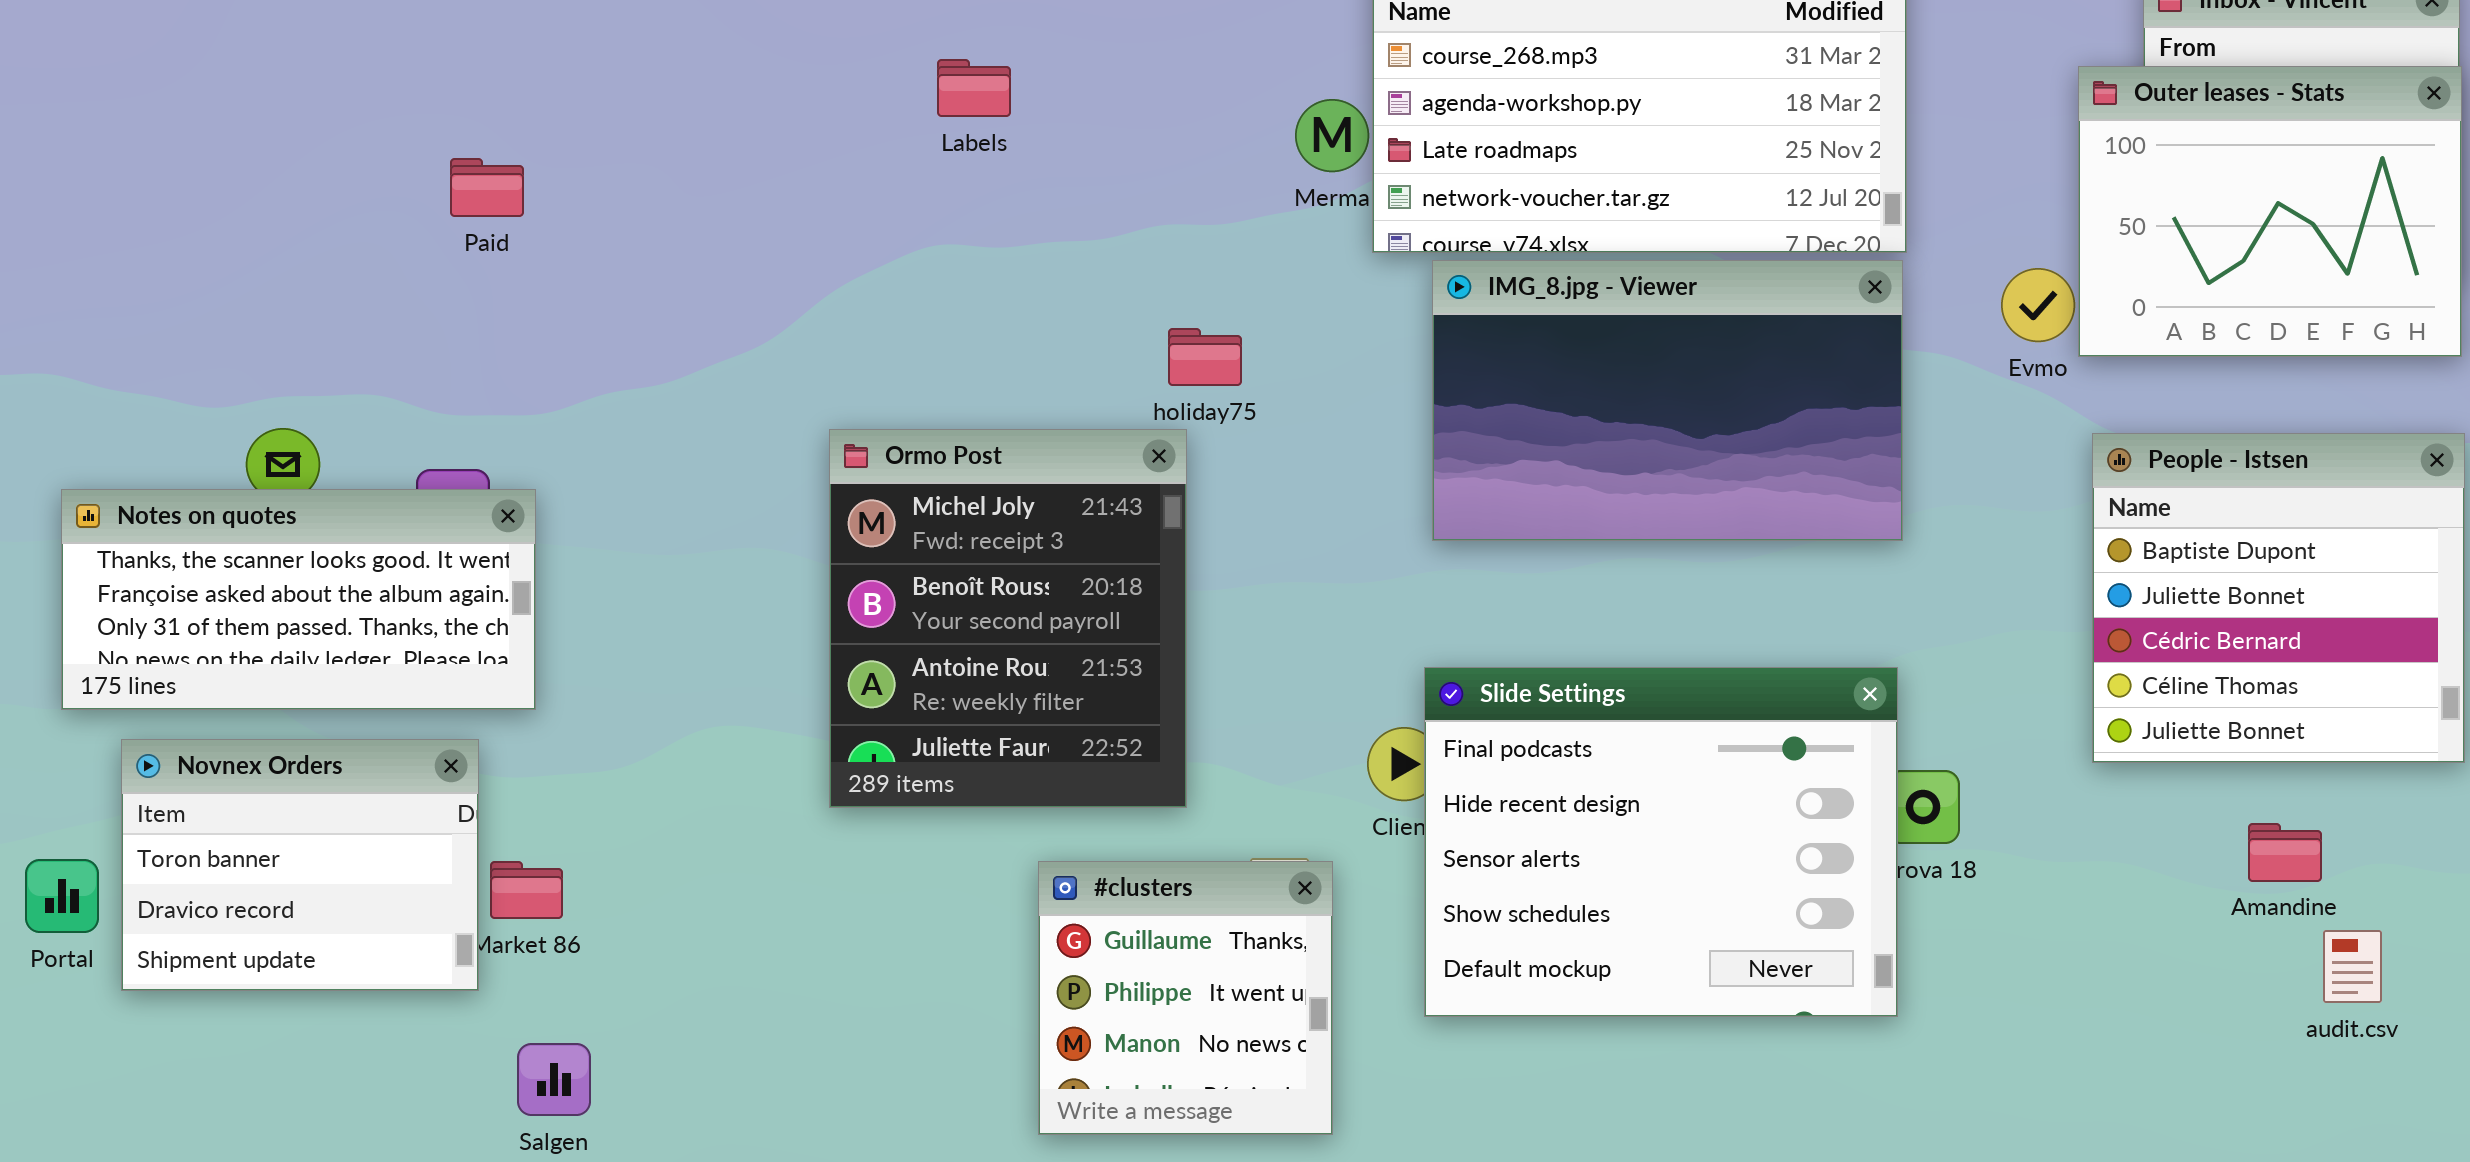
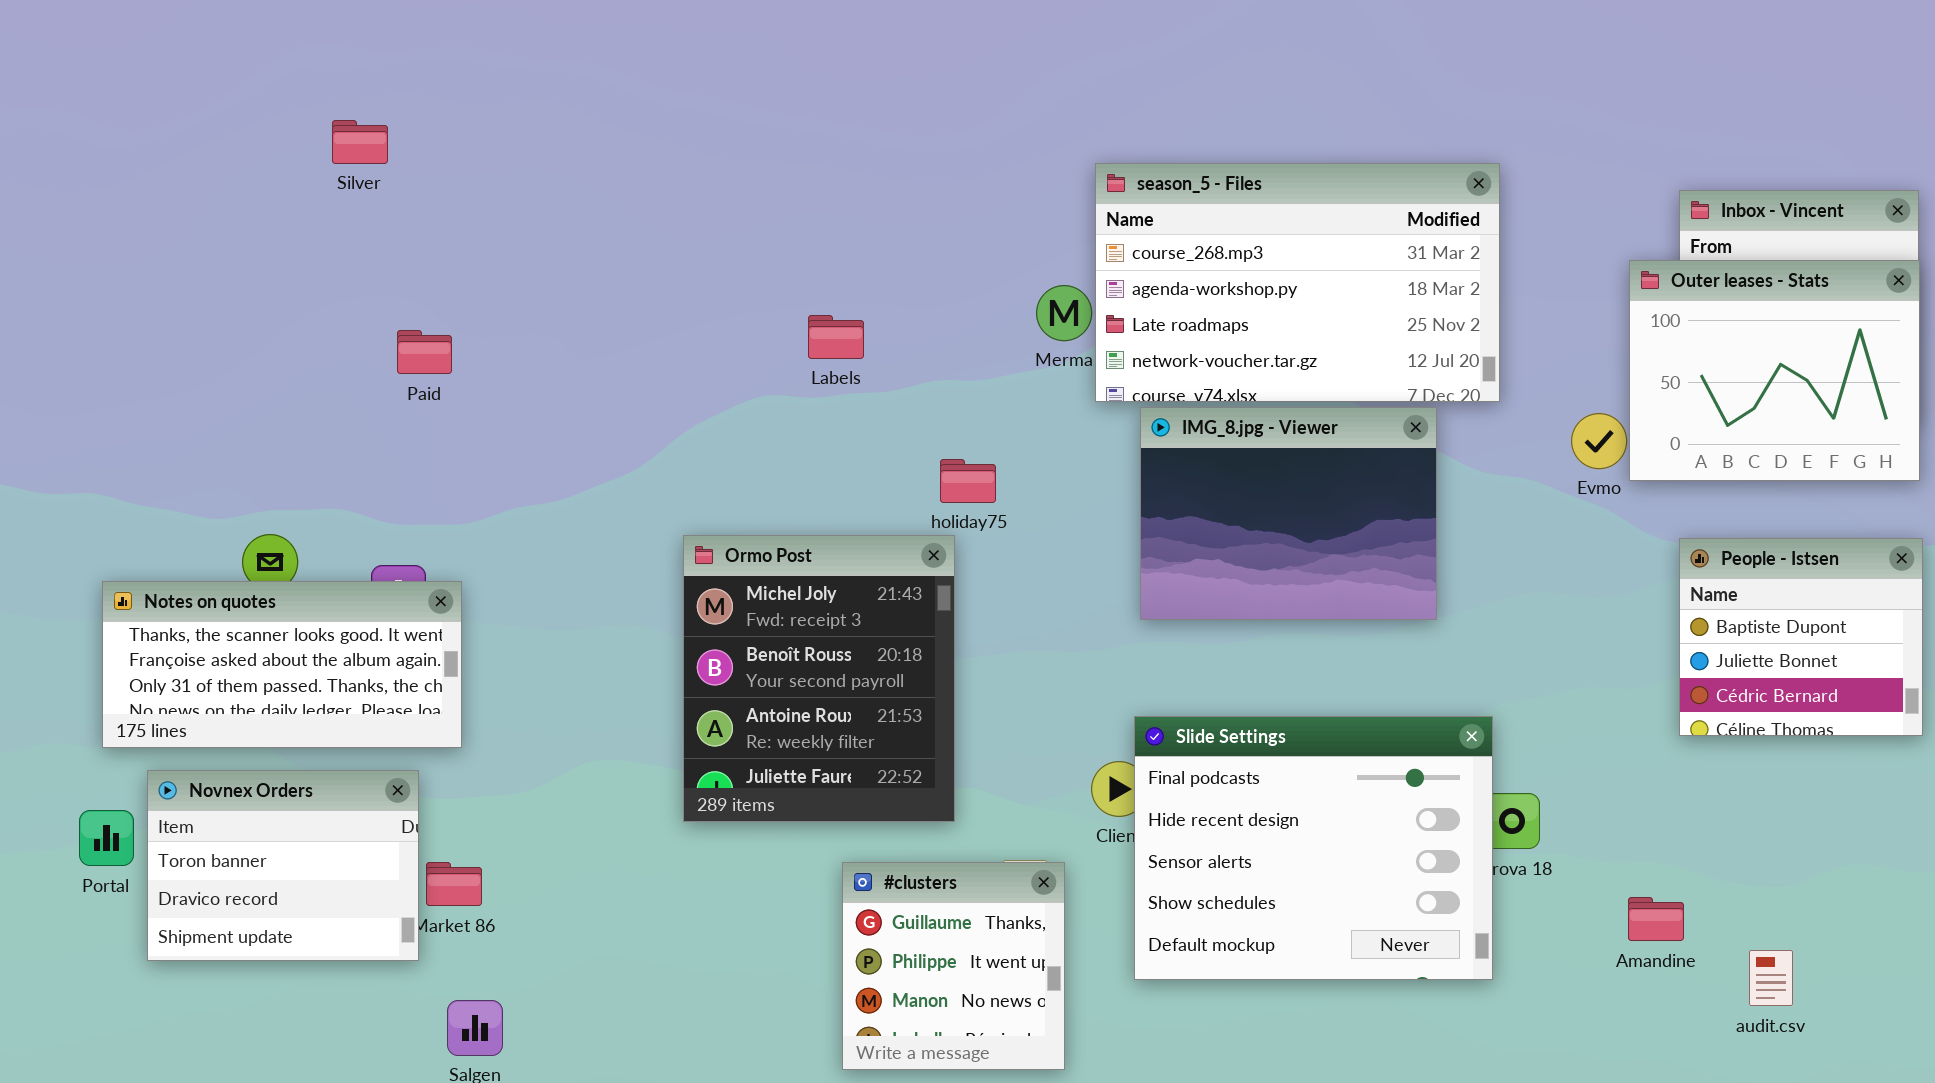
Labels: [937,59,1011,117] -> [808,315,864,359], moved
IMG_8.jpg - Viewer: [1432,260,1903,541] -> [1140,407,1437,620], resized
People - Istsen: [2092,433,2465,763] -> [1679,538,1923,736], resized
Amandine: [2248,823,2322,882] -> [1628,897,1684,941], moved
Portal: [25,859,99,933] -> [79,810,134,866], moved
audit.csv: [2323,930,2382,1003] -> [1749,950,1793,1006], moved

